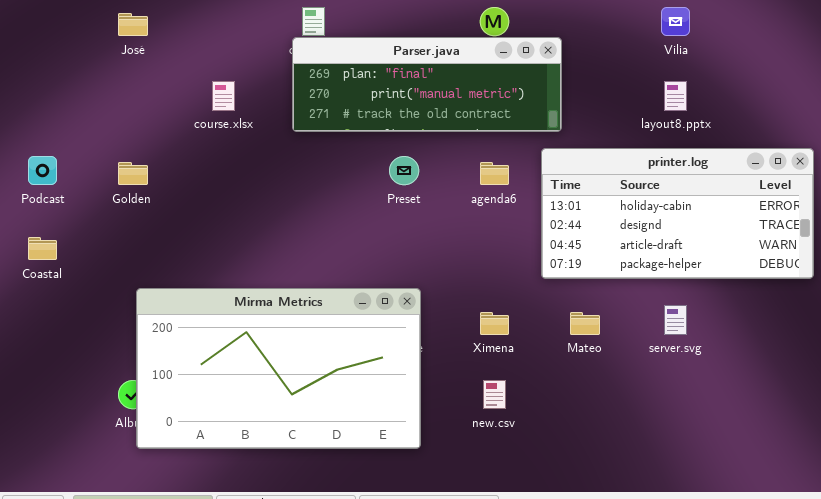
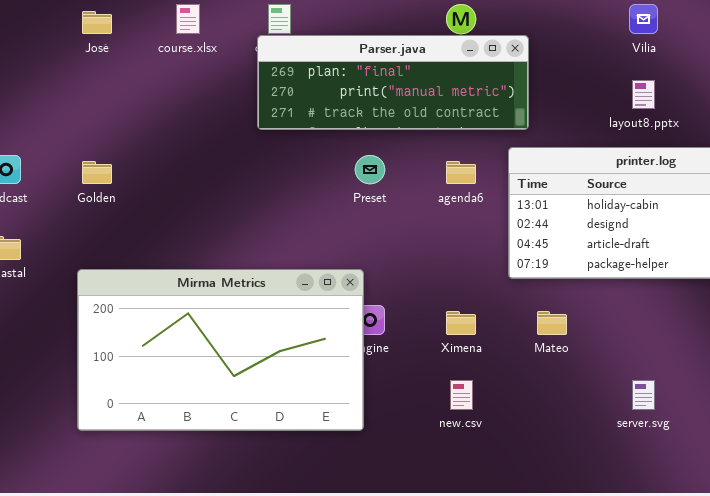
course.xlsx: [212,81,235,111] -> [176,4,200,34], moved
Mirma Metrics: [136,288,421,449] -> [77,269,364,431], moved
server.svg: [664,305,687,335] -> [632,380,655,410], moved

